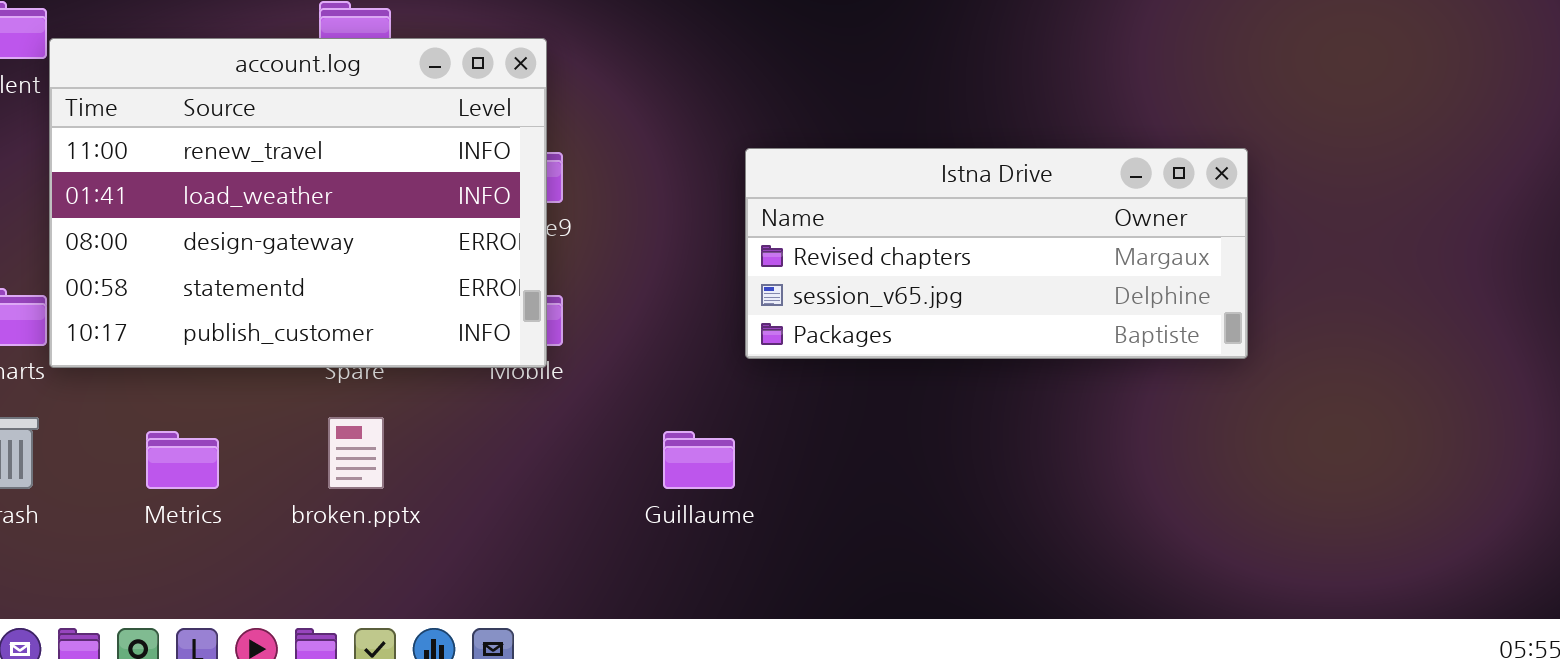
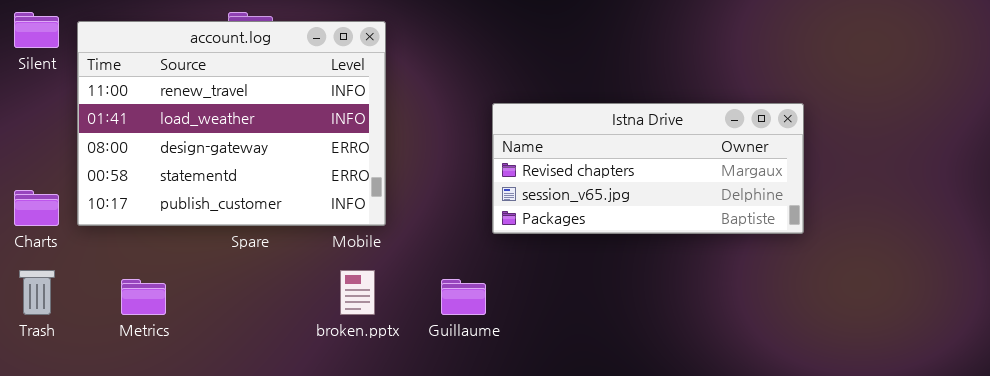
account.log: [49,38,547,368] -> [77,21,386,226], moved
broken.pptx: [328,417,384,489] -> [340,270,375,315], moved

